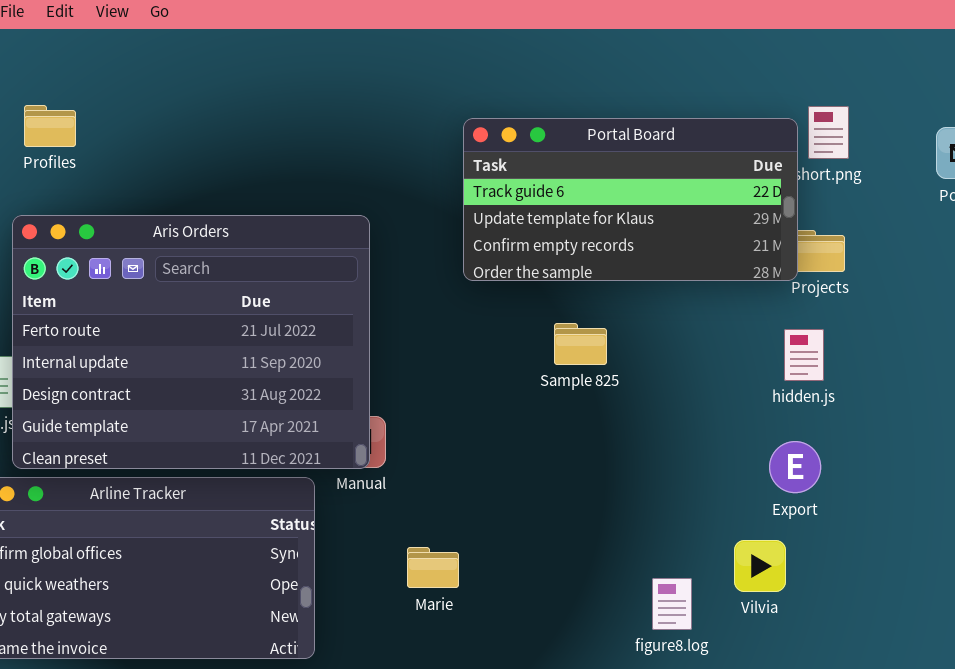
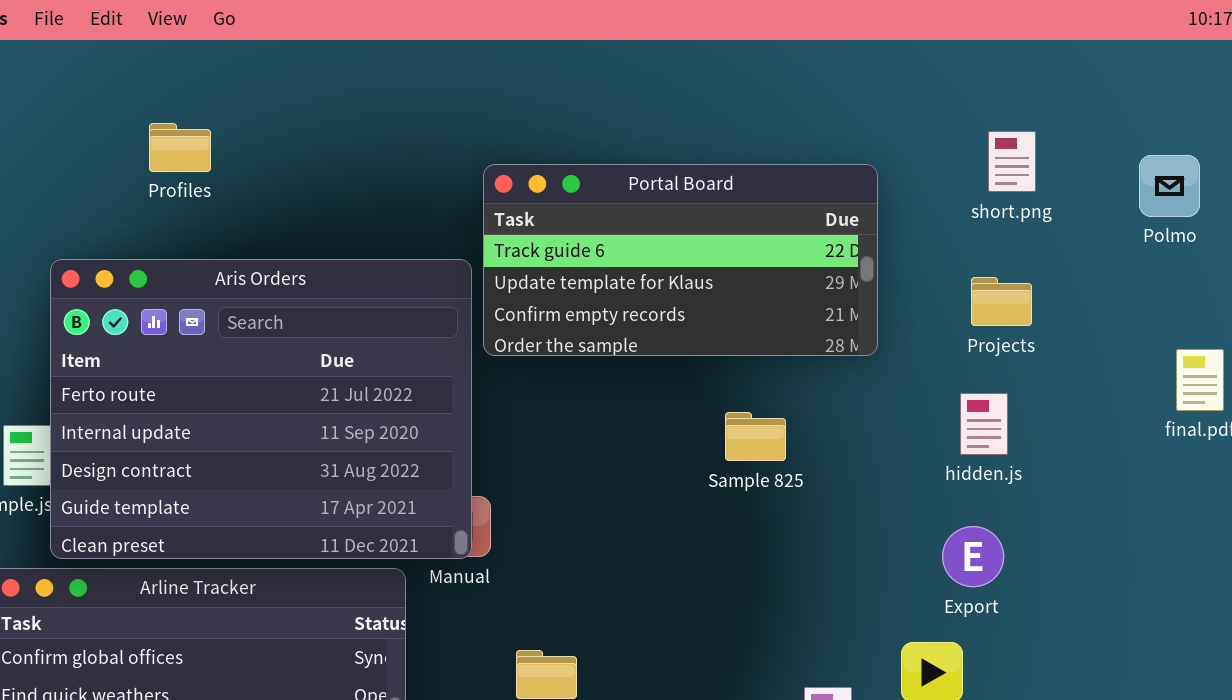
Profiles: [24,105,76,147] -> [149,123,211,172], moved
Portal Board: [463,118,798,281] -> [483,164,878,356], moved
Sample 825: [554,323,607,365] -> [725,412,786,461], moved

